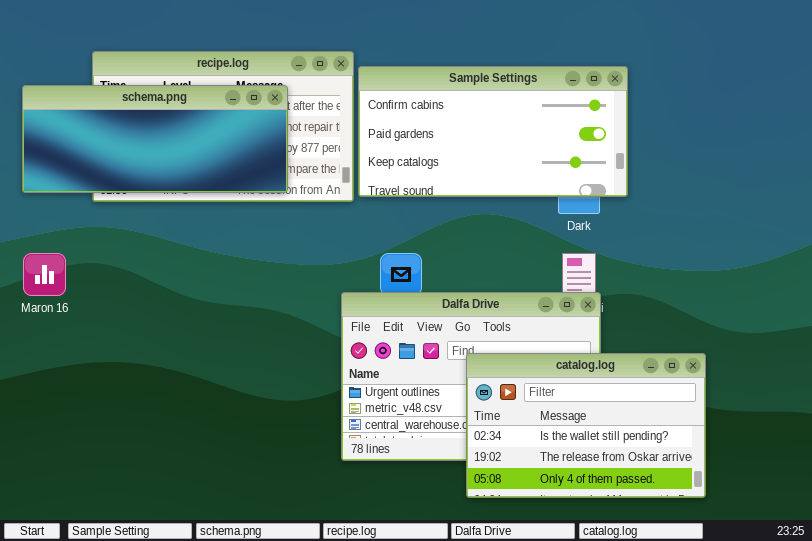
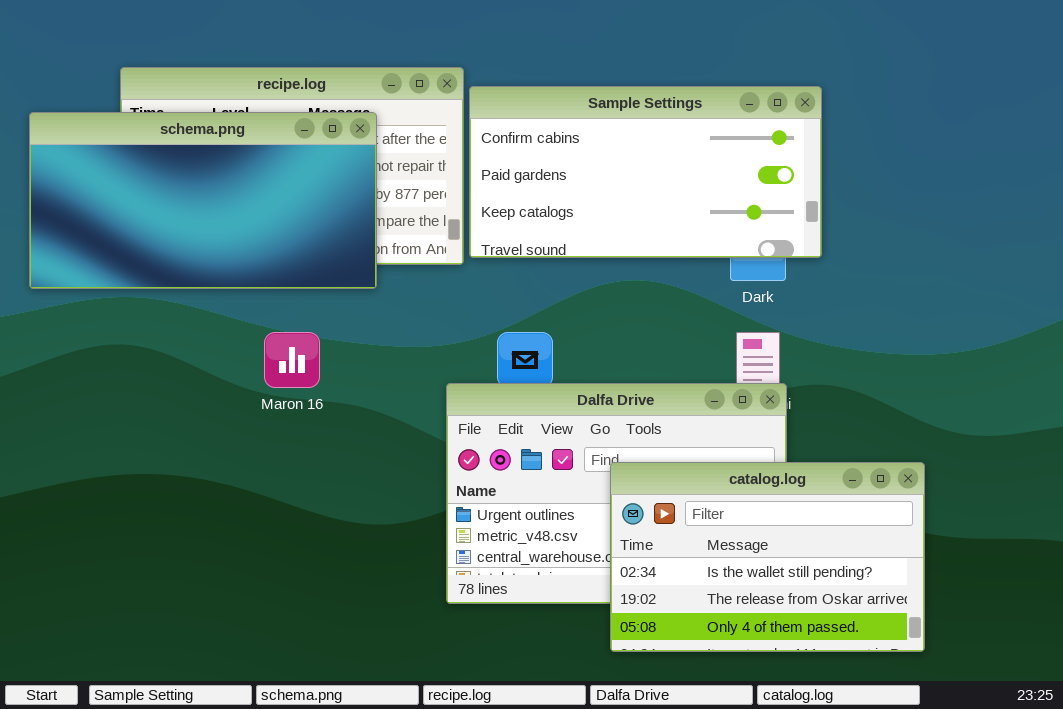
schema.png: [22,85,288,193] -> [29,112,377,289], resized
Maron 16: [23,253,66,296] -> [264,332,320,388], moved

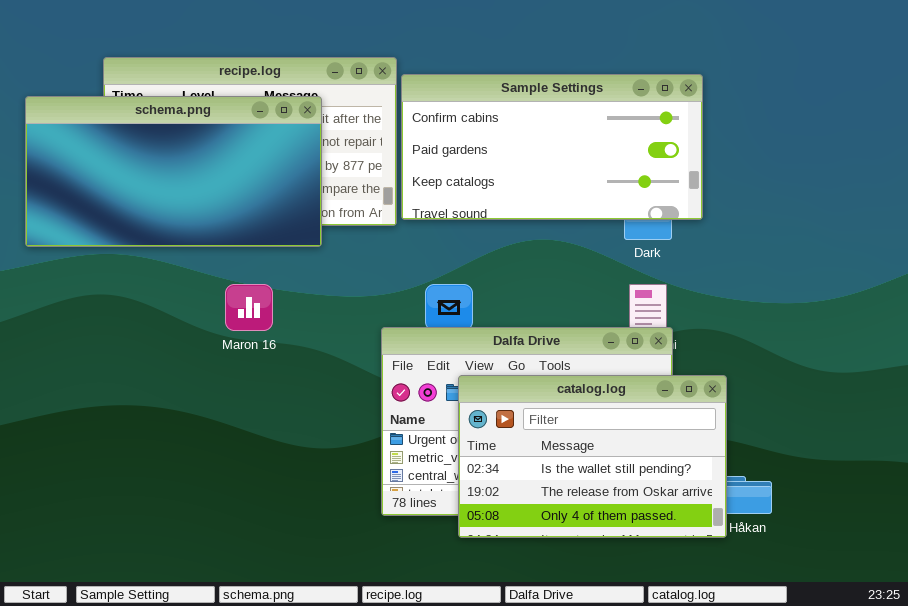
catalog.log: [610,462,925,652] -> [458,375,727,538], moved

